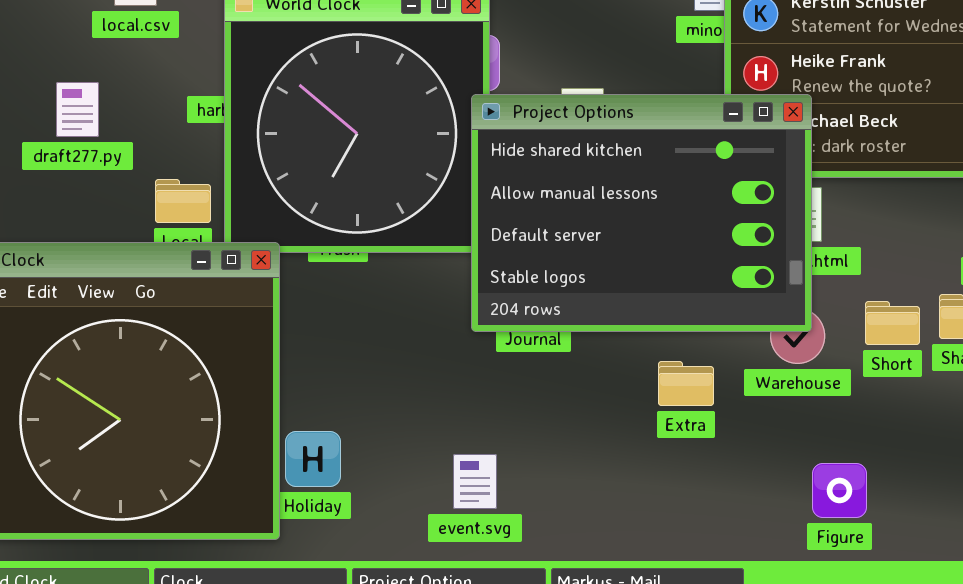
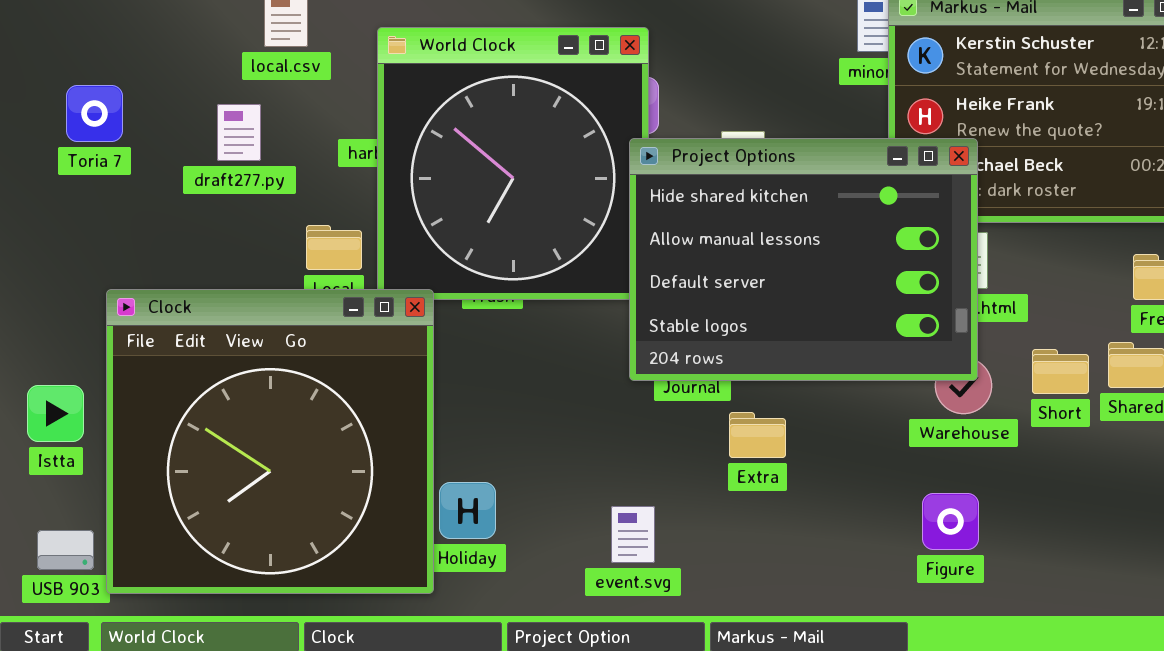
draft277.py: [56,82,99,137] -> [217,104,261,161], moved
Extra: [658,361,714,406] -> [729,412,786,458], moved
Figure: [812,463,867,518] -> [922,493,979,550], moved

